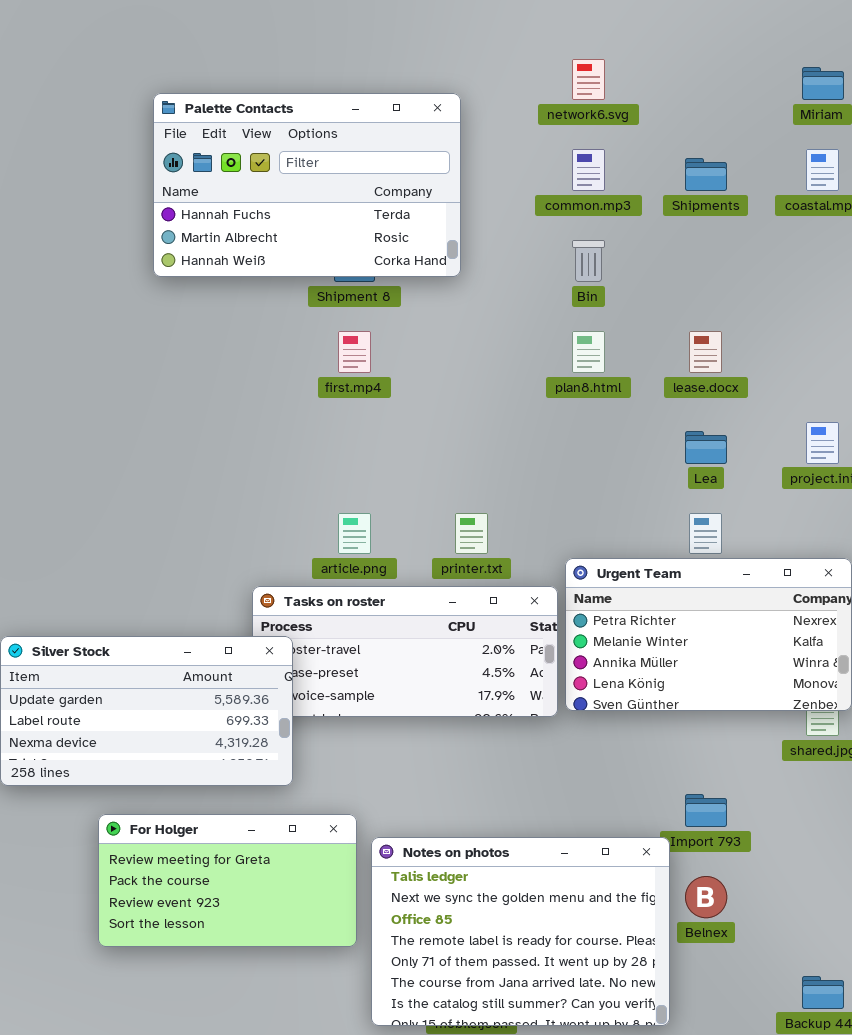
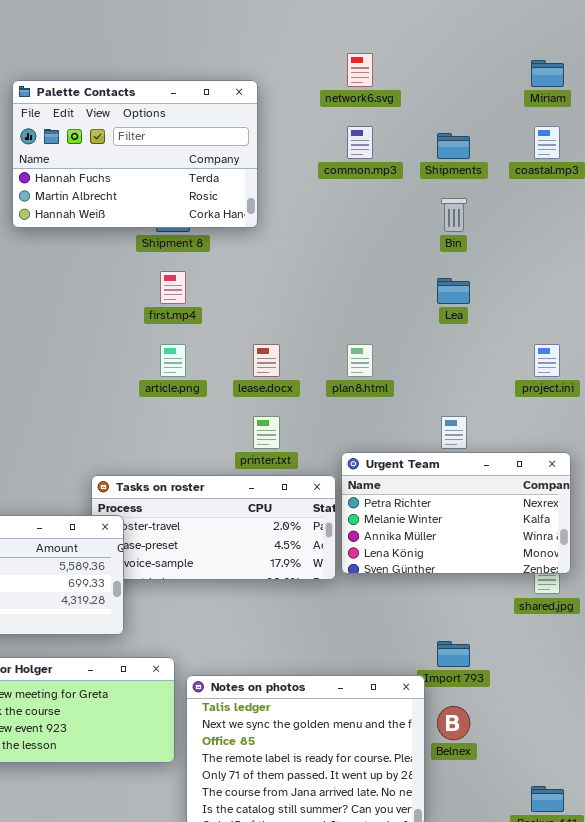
Bin: [572,240,605,282] -> [441,198,467,232], moved
plan8.html: [572,331,605,373] -> [347,344,373,377], moved
lease.docx: [689,331,722,373] -> [253,344,280,377], moved
Lea: [685,431,727,464] -> [437,278,470,304], moved
article.png: [338,513,371,554] -> [160,344,186,377], moved

